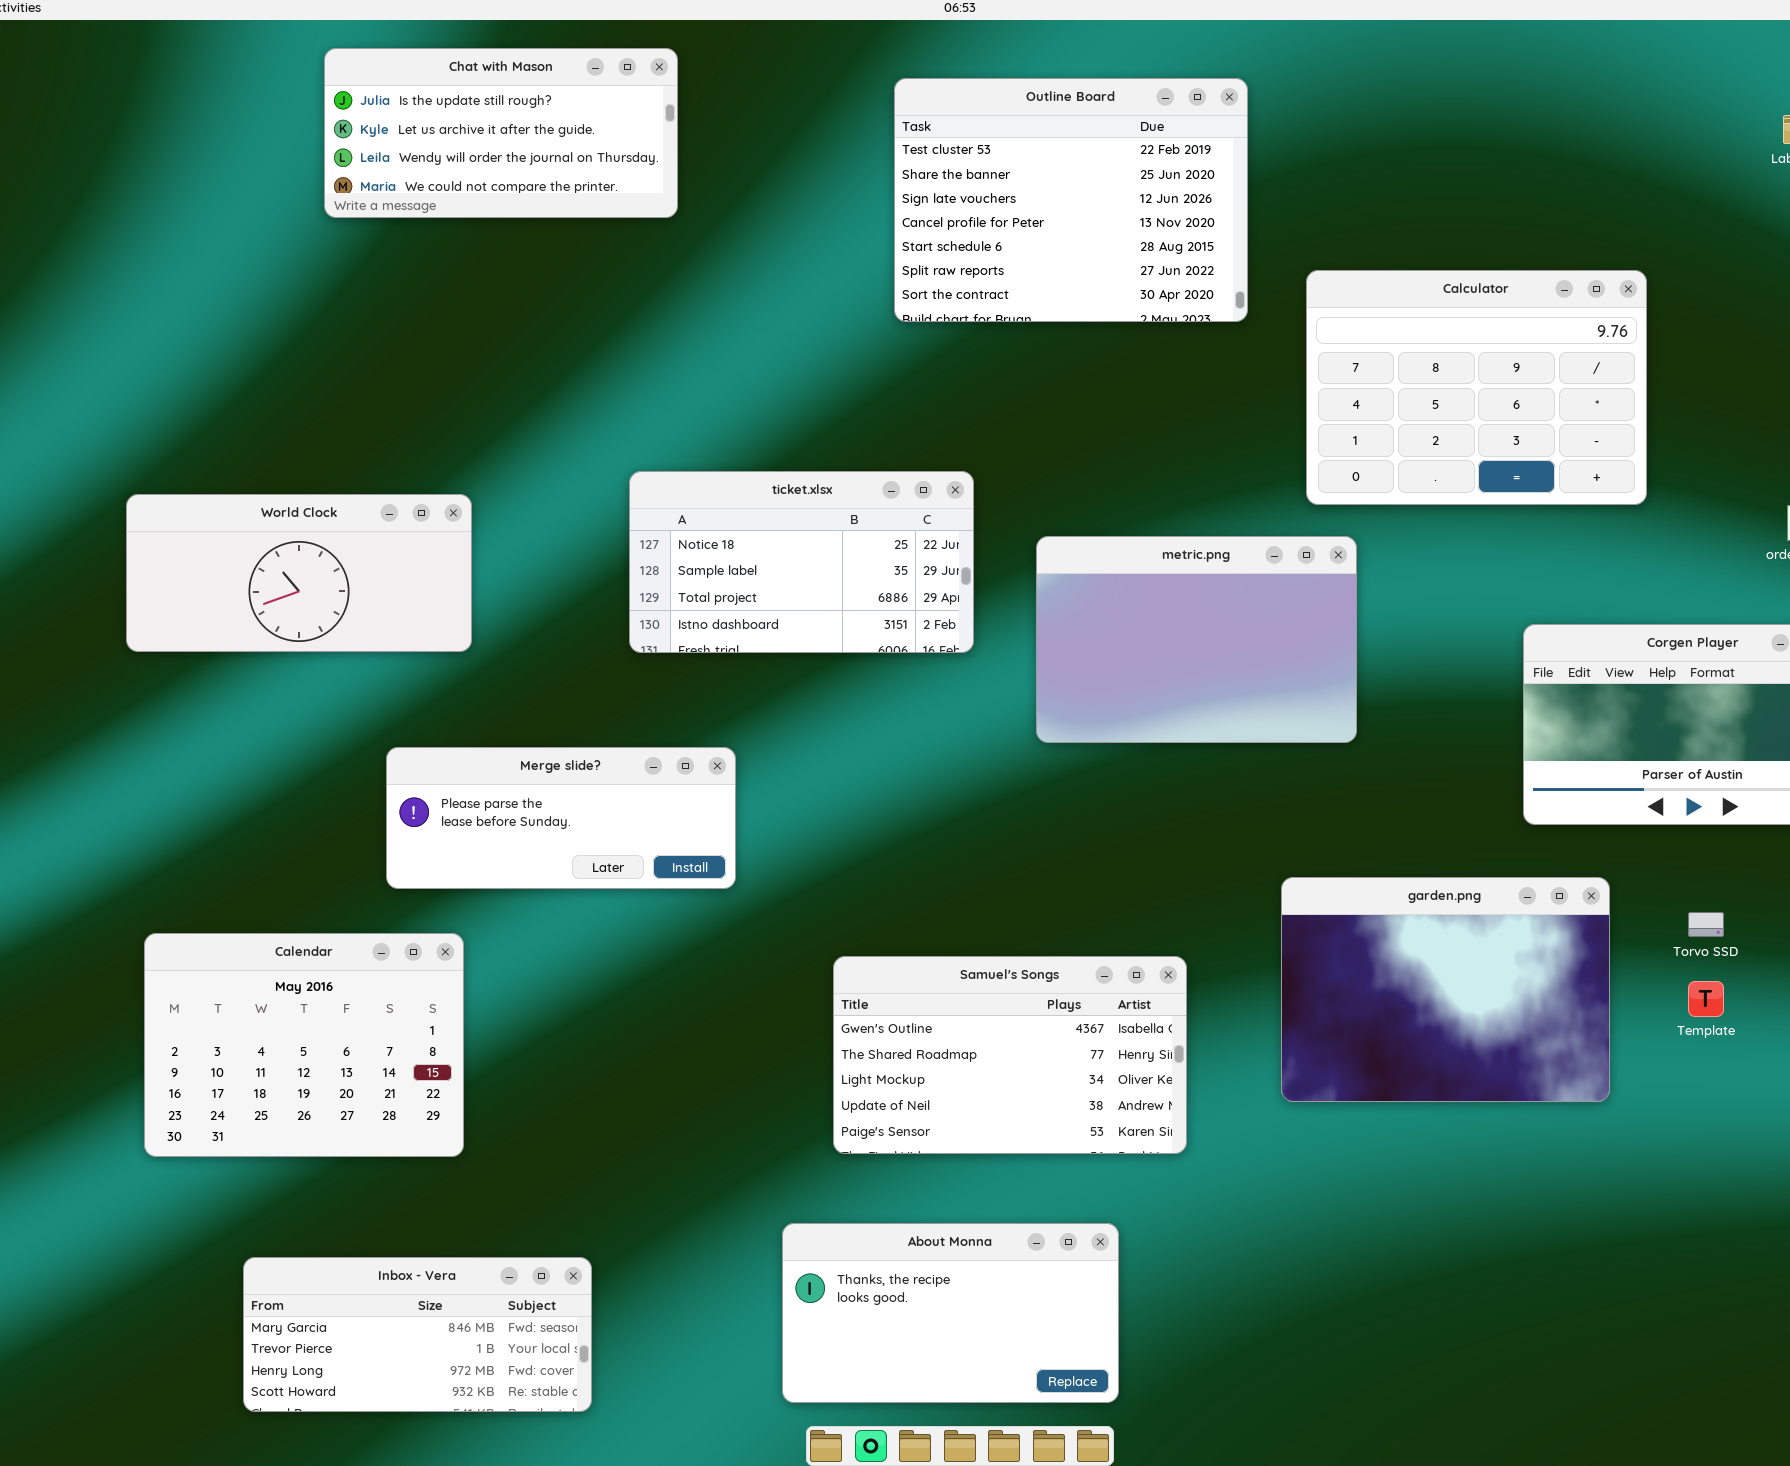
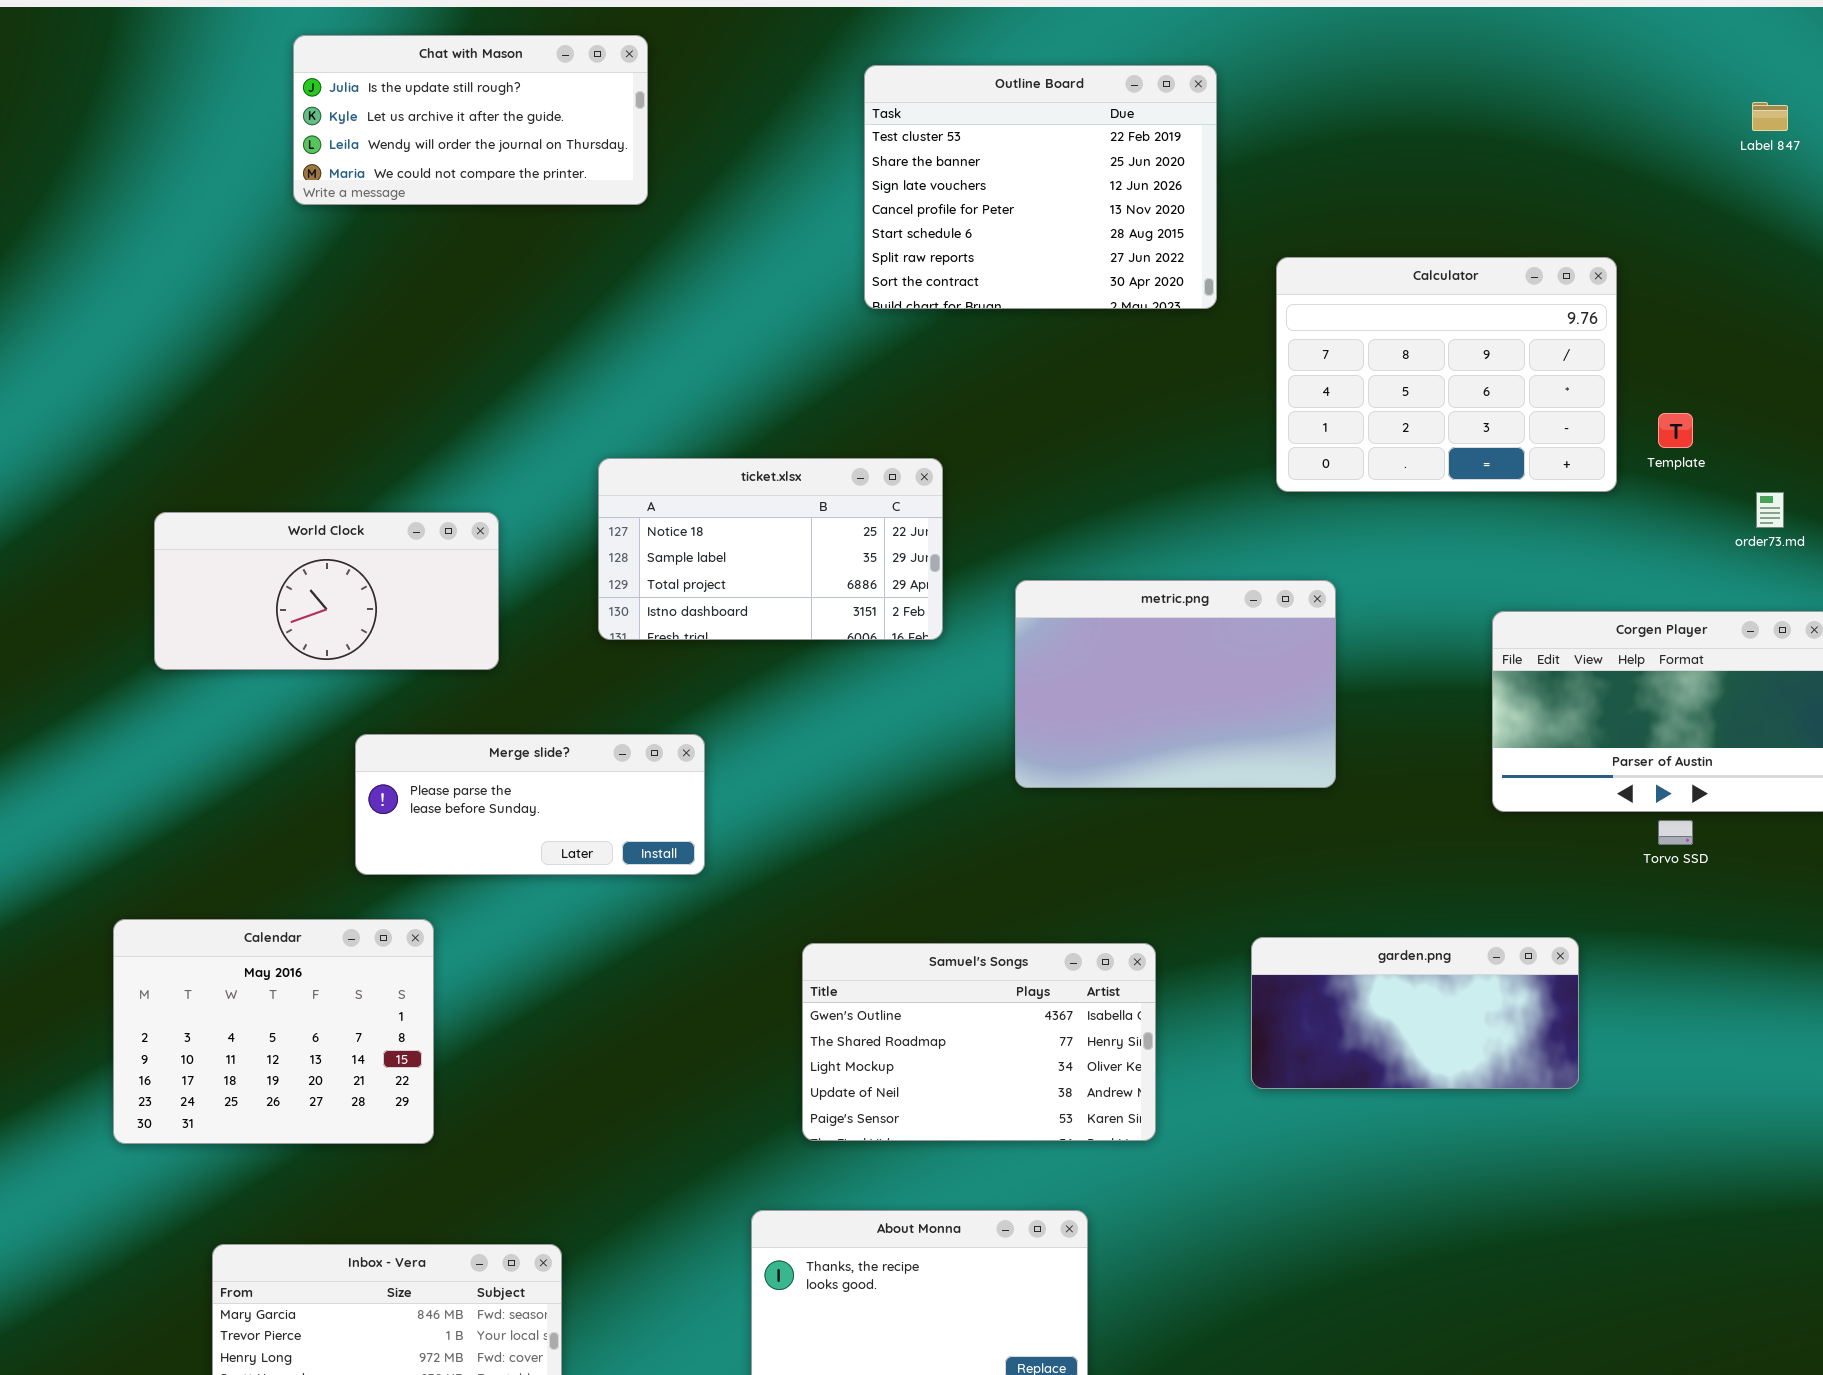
World Clock: [126,494,472,652] -> [154,512,499,670], moved
metric.png: [1036,536,1357,743] -> [1015,580,1336,788], moved
garden.png: [1281,877,1610,1102] -> [1251,937,1579,1089], resized
Torvo SSD: [1688,912,1724,937] -> [1658,820,1693,845], moved
Template: [1688,981,1724,1017] -> [1658,413,1693,448], moved

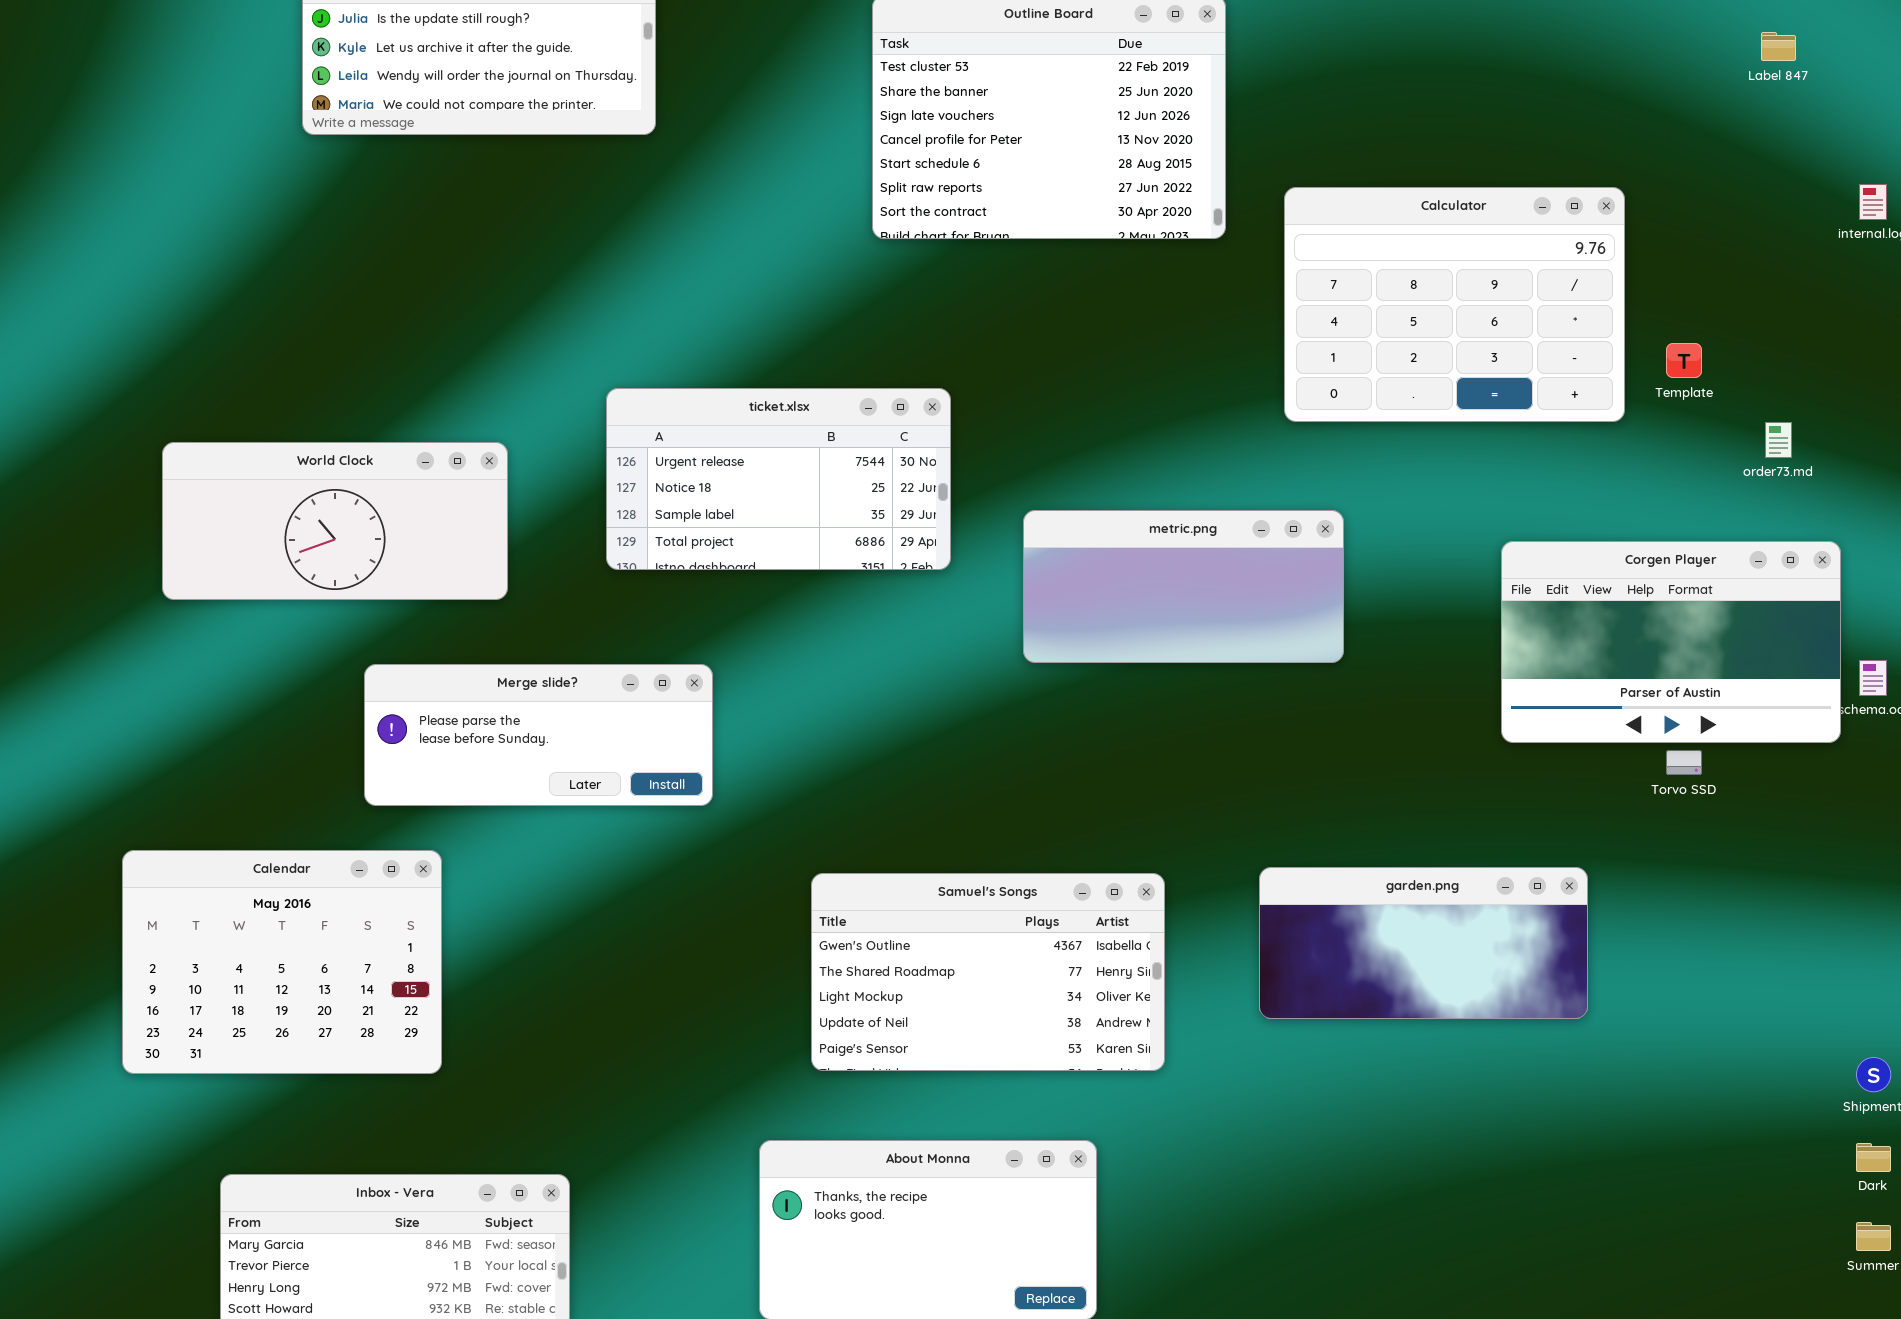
ticket.xlsx: [598,458,943,640] -> [606,388,951,570], scrolled up 1 row
metric.png: [1015,580,1336,788] -> [1023,510,1344,663], resized

